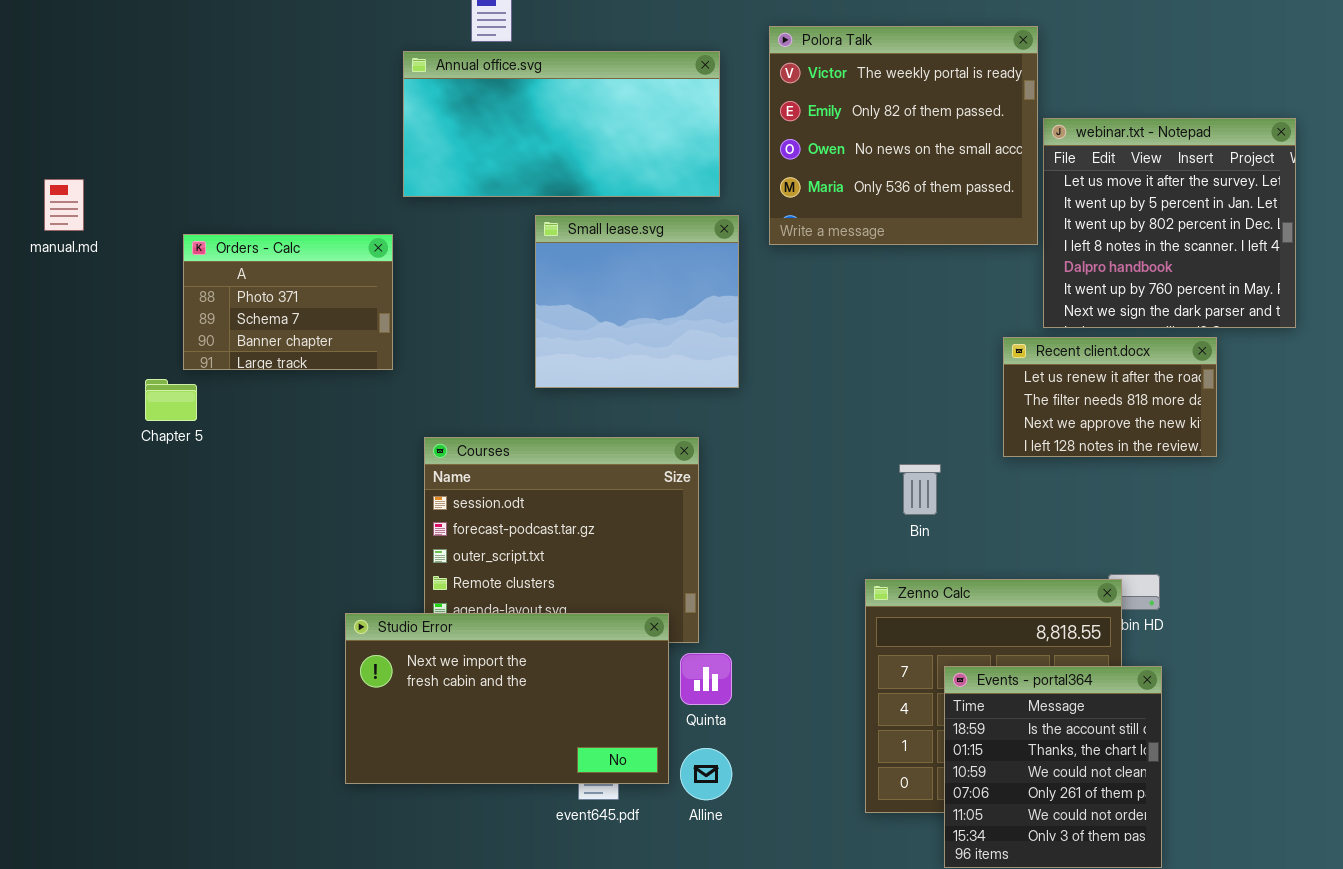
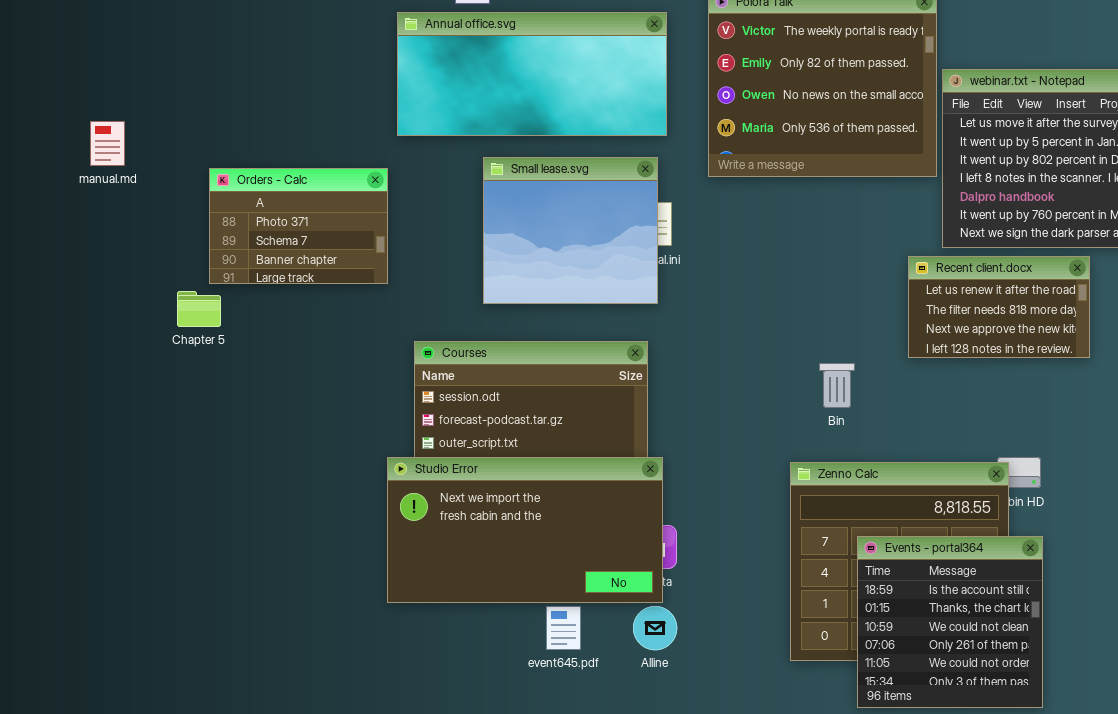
Small lease.svg: [535,215,739,388] -> [483,157,658,304], moved
Studio Error: [345,613,669,784] -> [387,457,663,603], moved

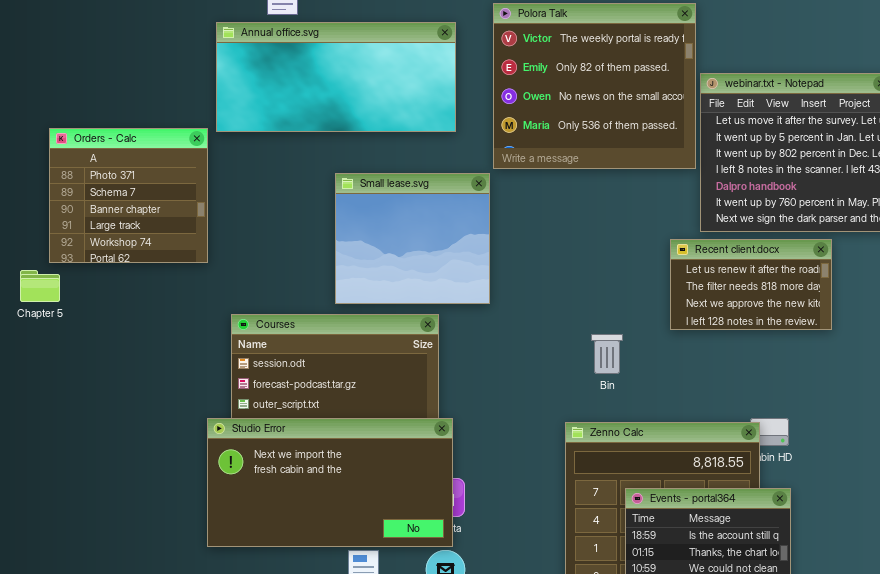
Small lease.svg: [483,157,658,304] -> [335,173,490,304], moved
Orders - Calc: [209,168,388,284] -> [49,128,208,263], resized

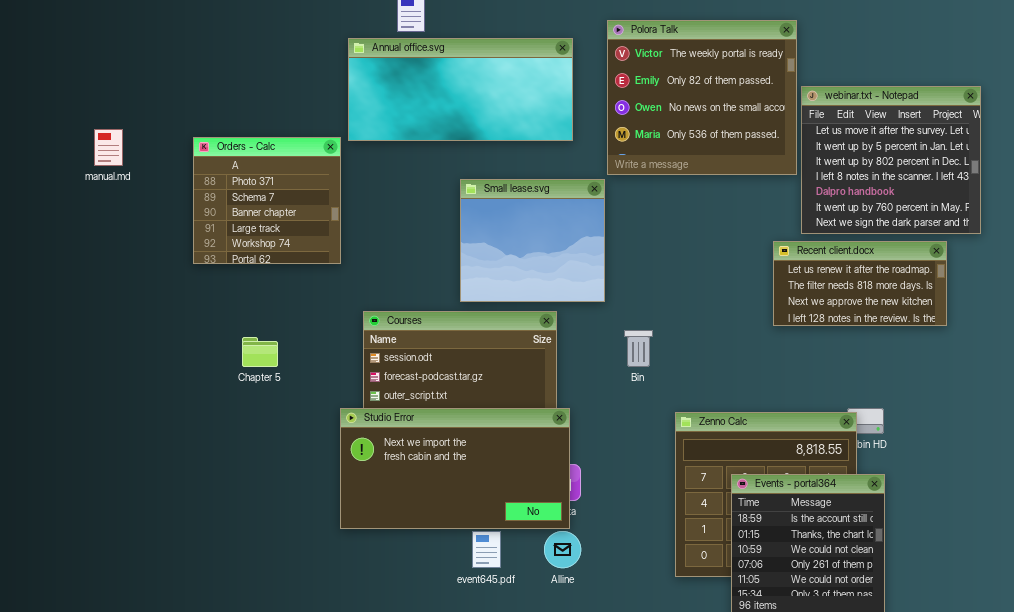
Recent client.docx: [670,239,832,330] -> [773,241,947,326], resized
Chapter 5: [20,270,60,302] -> [242,337,278,367], moved
Bin: [591,334,623,374] -> [624,330,653,367], moved

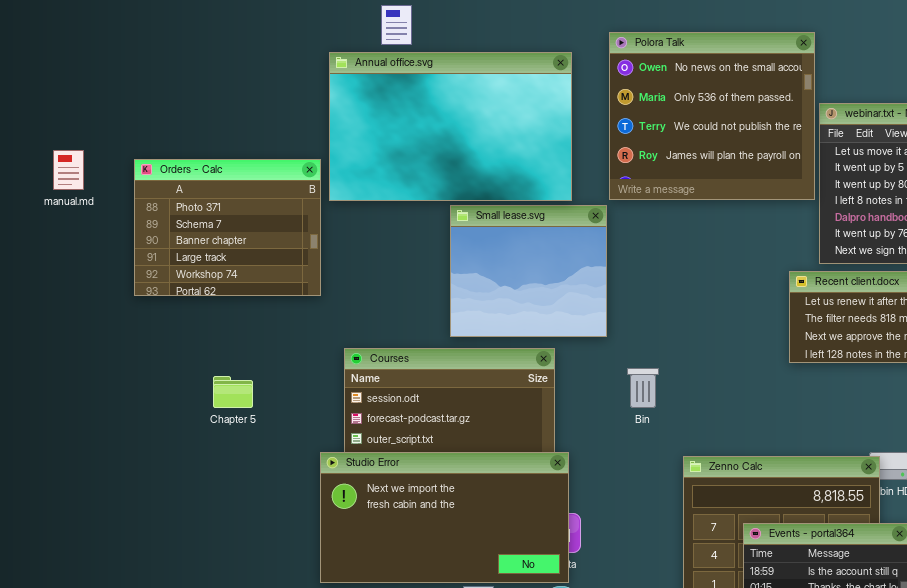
Polora Talk: [607,20,797,175] -> [609,32,815,200], scrolled down 2 rows
Annual office.svg: [348,38,573,141] -> [329,52,572,201], resized
Orders - Calc: [193,137,341,264] -> [134,159,321,296], resized

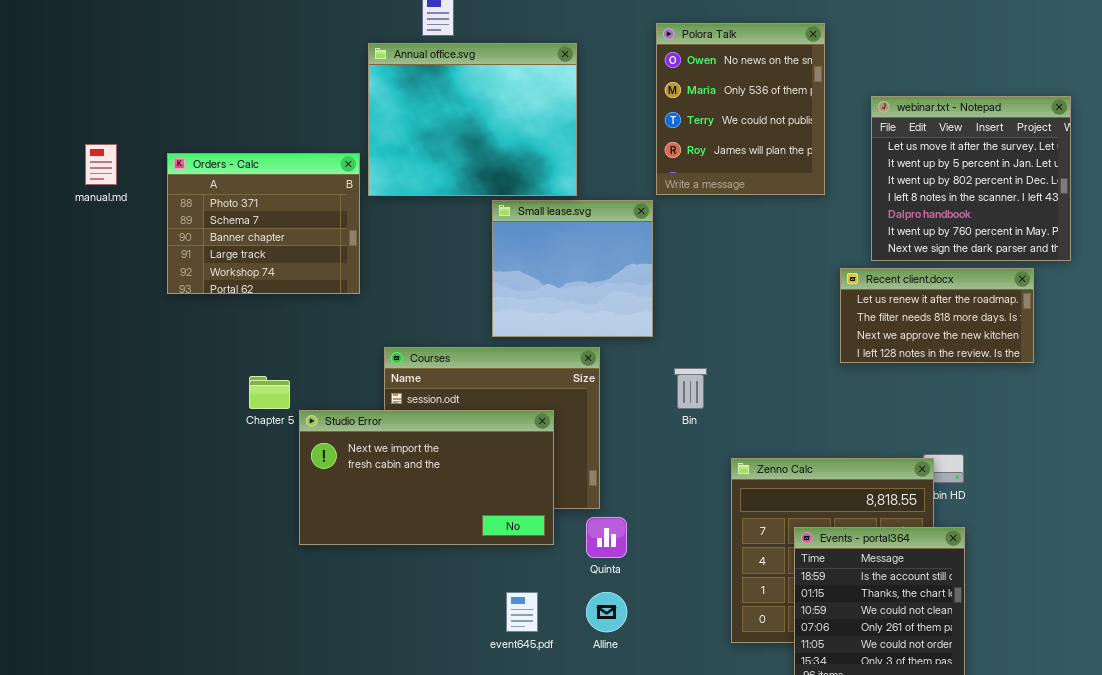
Polora Talk: [609,32,815,200] -> [656,23,825,195], resized
Annual office.svg: [329,52,572,201] -> [368,43,577,196], resized
Studio Error: [320,452,569,583] -> [299,410,554,545], moved

